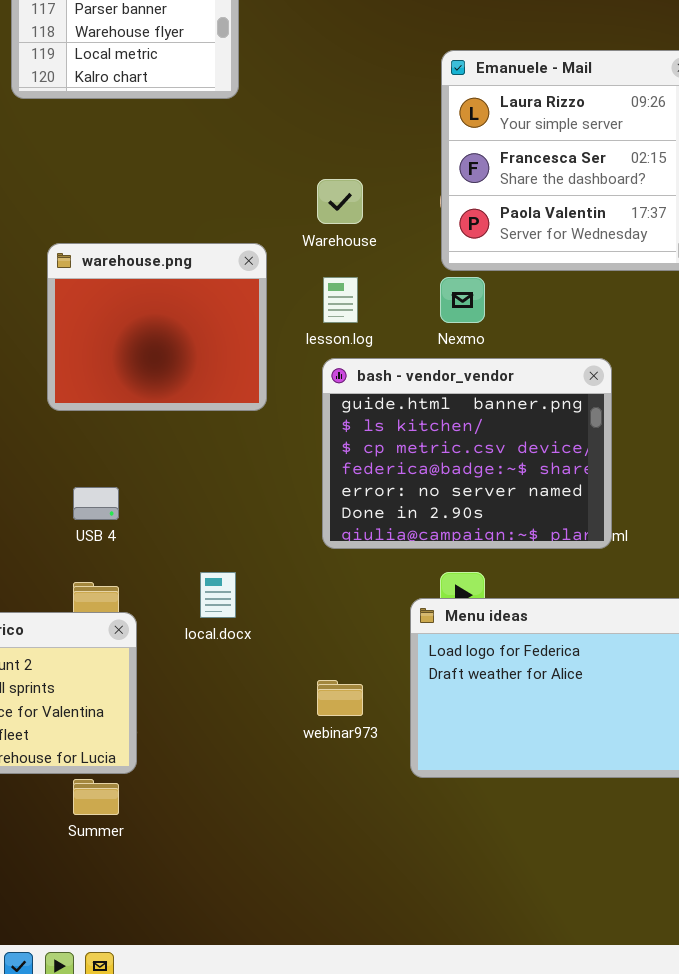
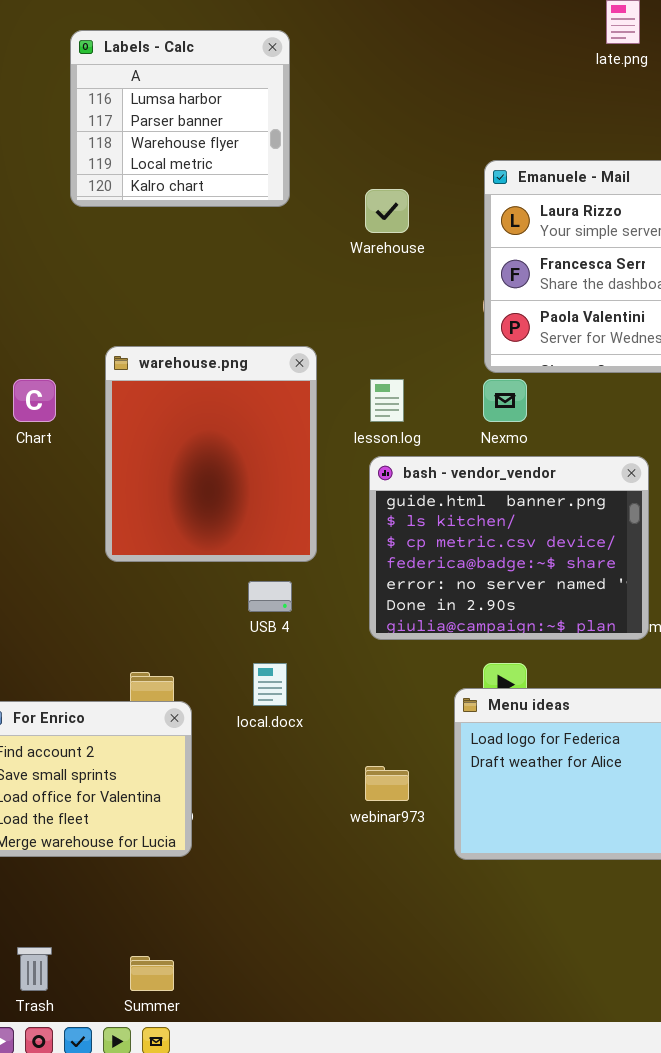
Warehouse: [317,179,363,224] -> [365,189,409,233], moved
warehouse.png: [47,243,267,411] -> [105,346,317,562], resized
USB 4: [73,487,119,520] -> [248,581,292,612], moved
Summer: [73,779,119,815] -> [130,956,174,991], moved

